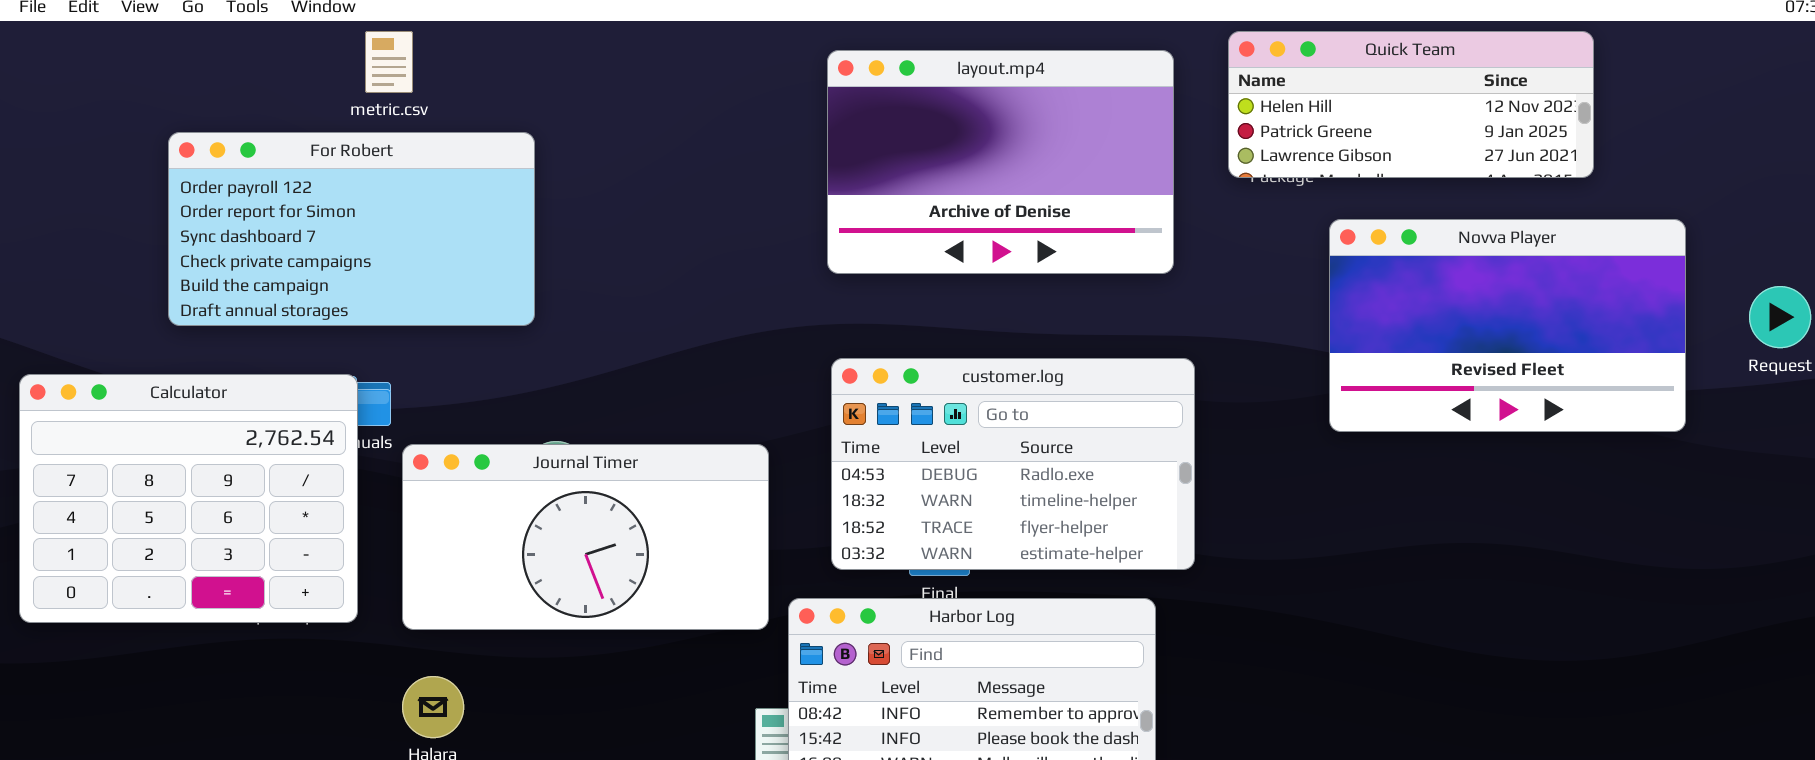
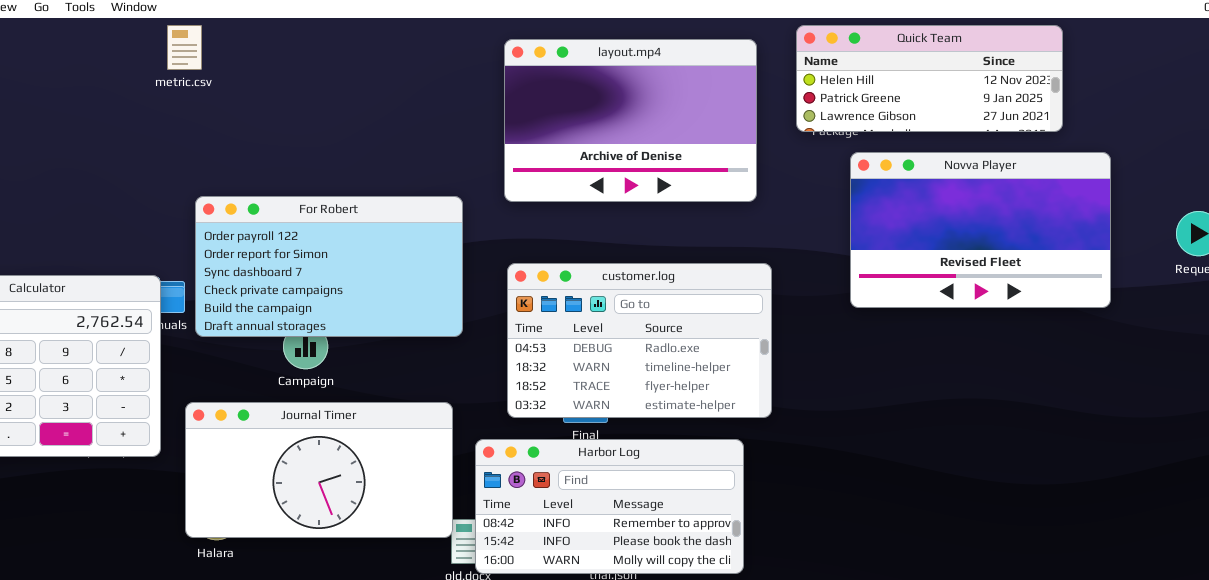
For Robert: [168,132,535,326] -> [195,196,463,337], moved
Novva Player: [1329,219,1686,432] -> [850,152,1111,308], moved
Journal Timer: [402,444,769,630] -> [185,402,453,538], moved

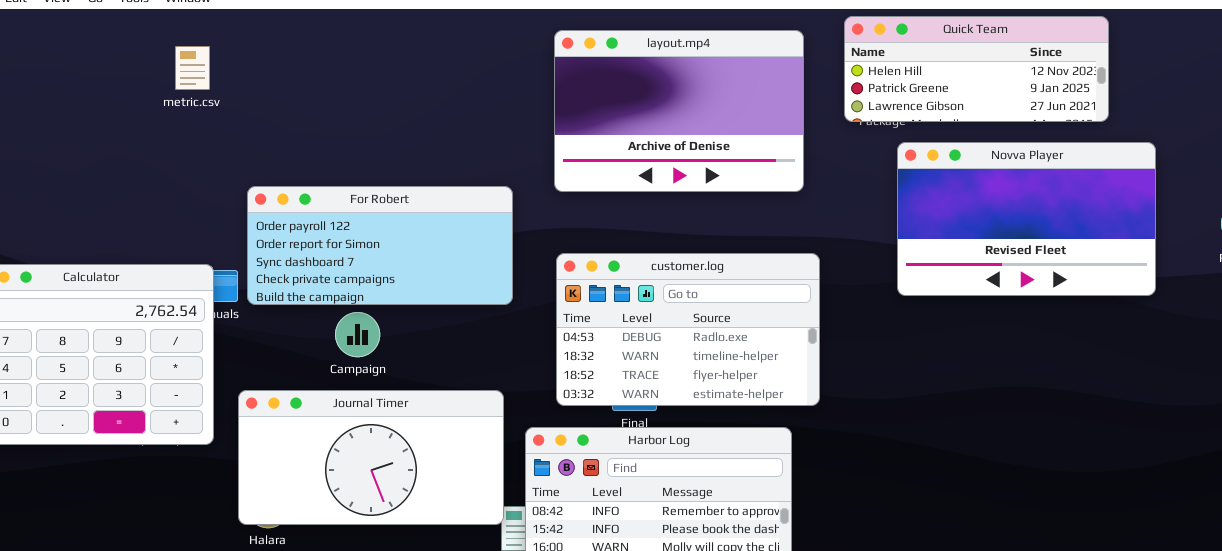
metric.csv: [167,25,202,70] -> [175,46,210,90], moved
For Robert: [195,196,463,337] -> [247,186,513,305], resized

